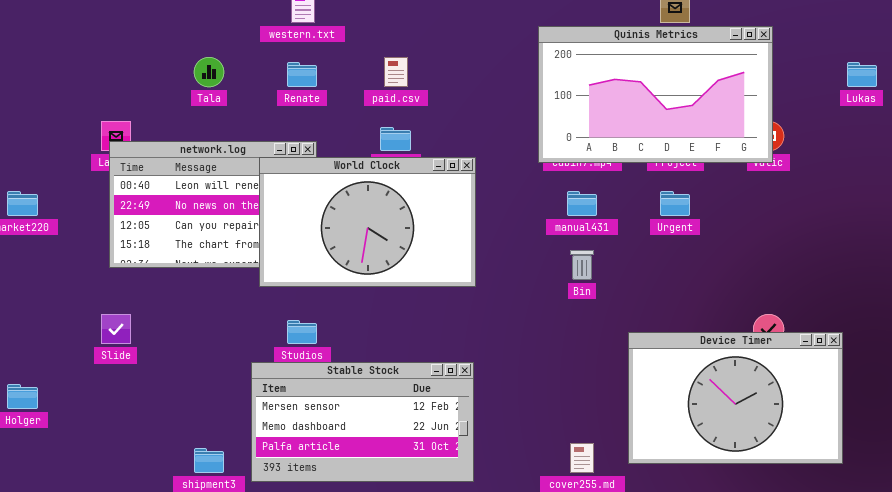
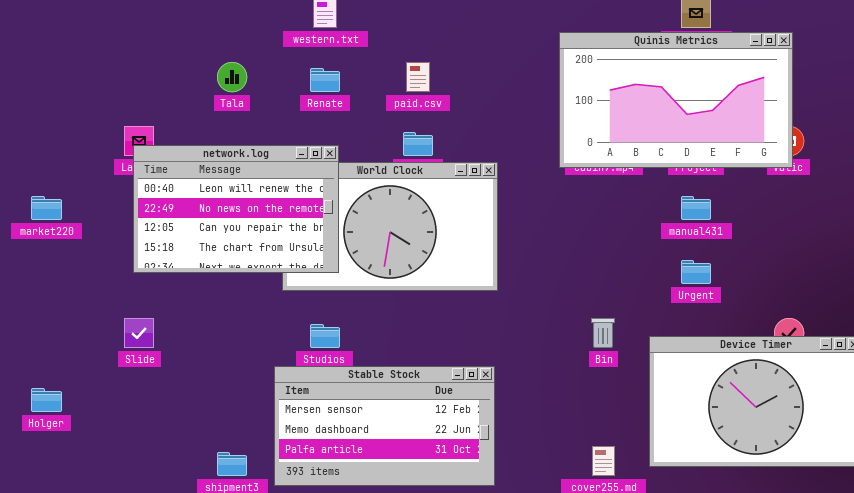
network.log: [109,141,317,268] -> [133,145,339,273], raised
manual431: [567,191,597,216] -> [681,196,711,220], moved
Urgent: [660,191,690,216] -> [681,260,711,284], moved
Bin: [570,250,594,280] -> [591,318,615,348], moved

